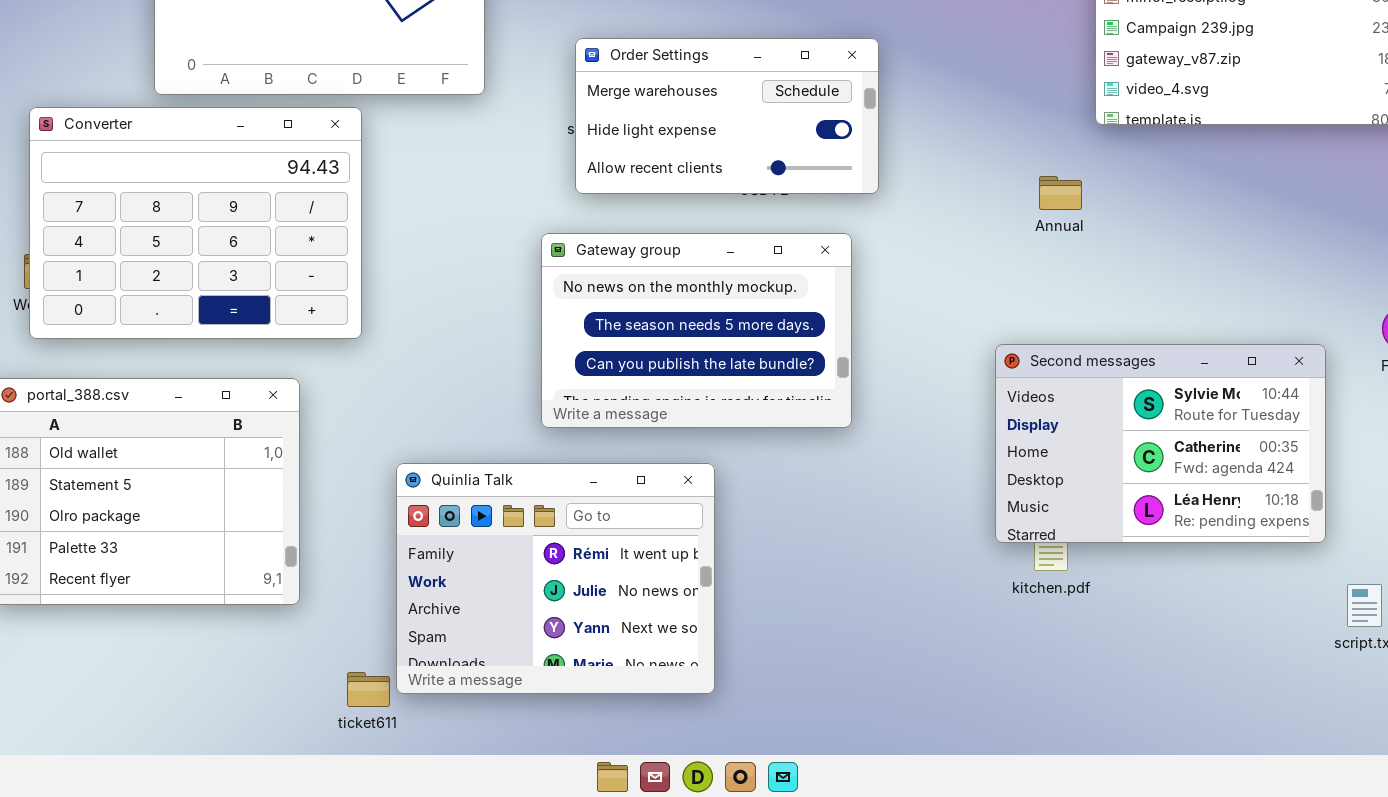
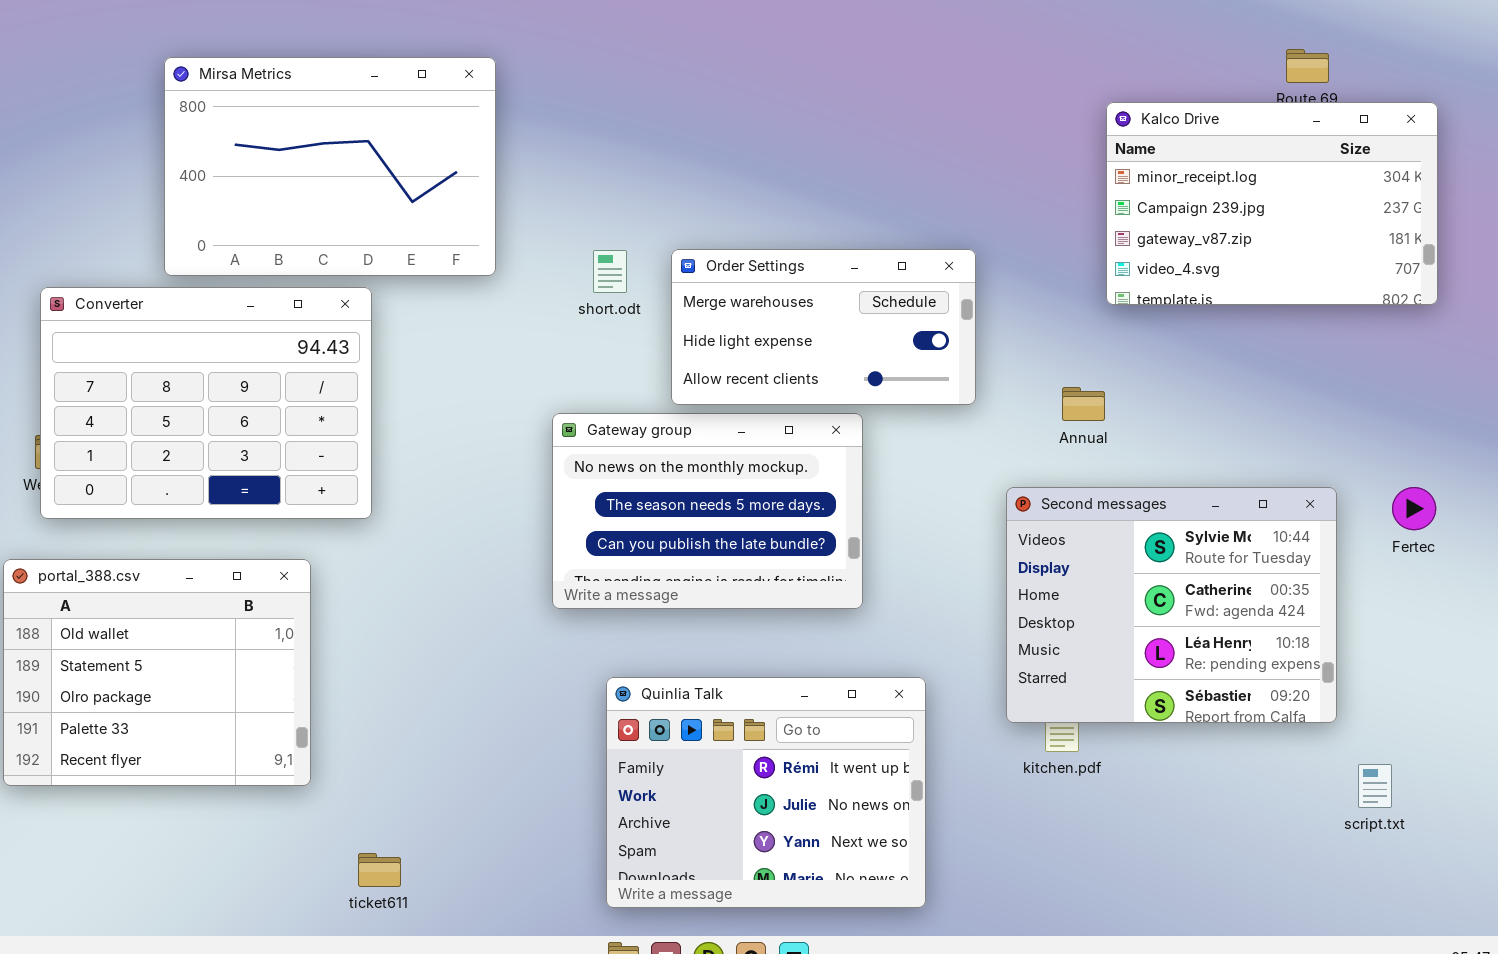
Order Settings: [575,38,879,194] -> [671,249,976,405], moved
Annual: [1039,176,1082,210] -> [1062,387,1105,421], moved
Second messages: [995,344,1326,543] -> [1006,487,1337,723], resized
Quinlia Talk: [396,463,715,694] -> [606,677,926,908], moved

